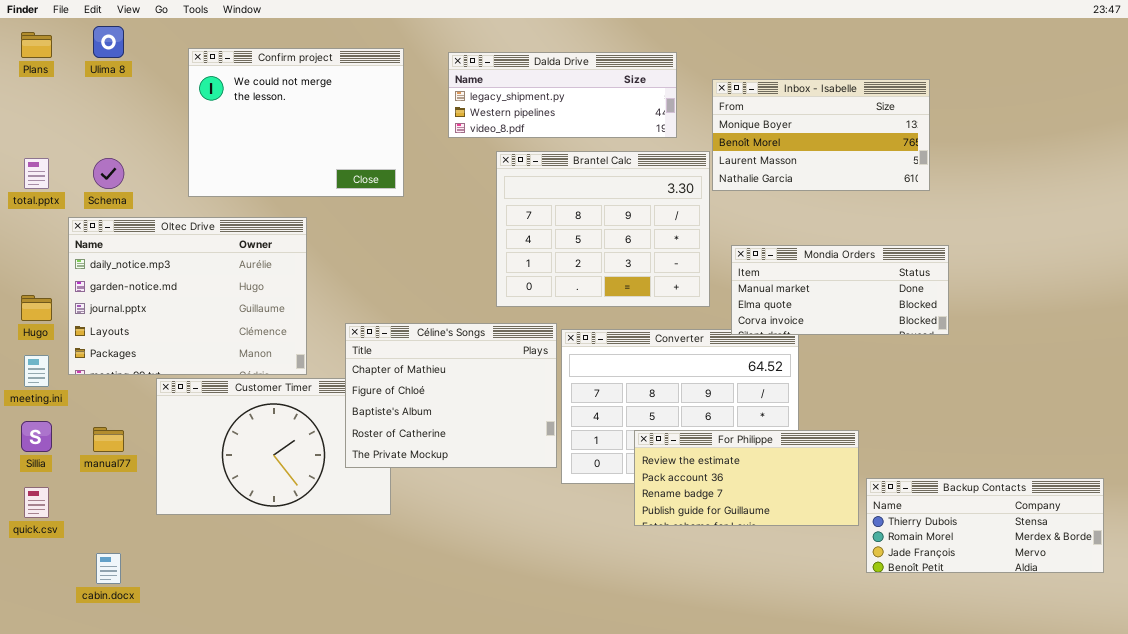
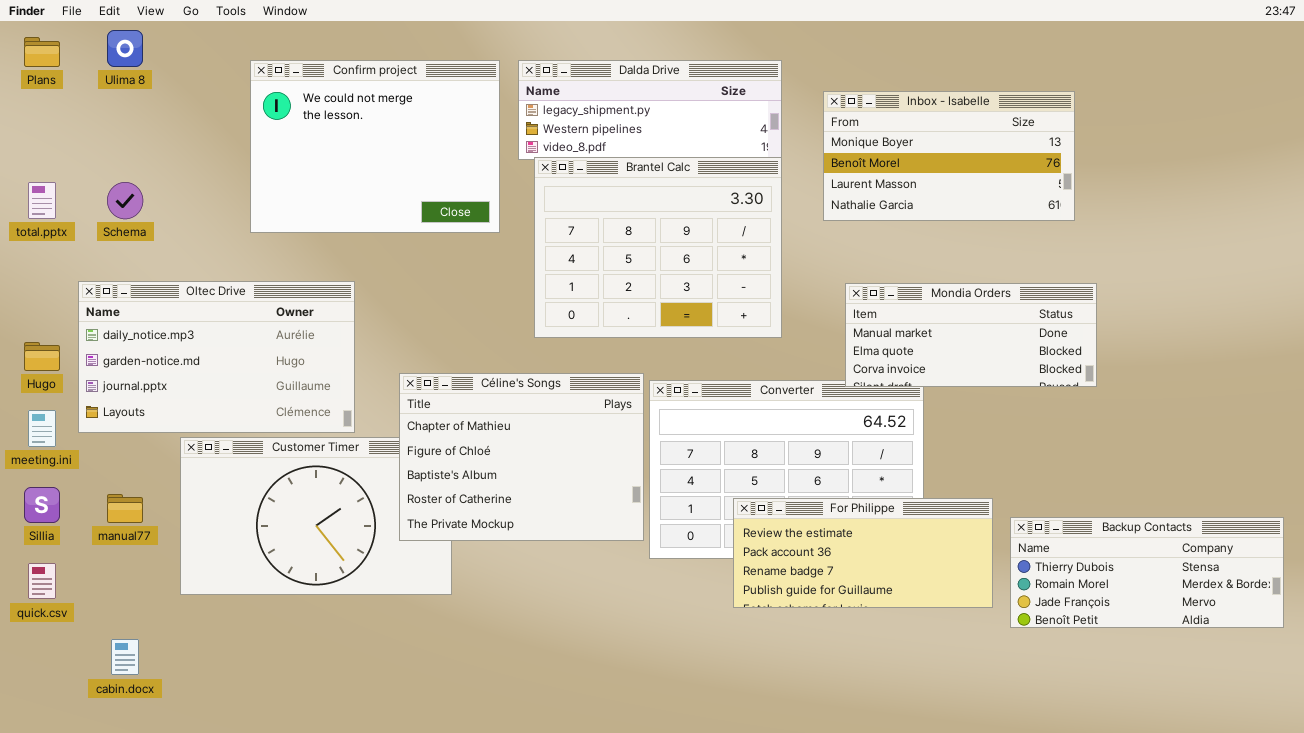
Confirm project: [188,48,404,197] -> [250,60,500,233], moved
Brantel Calc: [496,151,710,307] -> [534,157,782,338], moved
Oltec Drive: [68,217,307,375] -> [78,281,355,433], resized
Backup Contacts: [866,478,1104,573] -> [1010,517,1284,628], moved

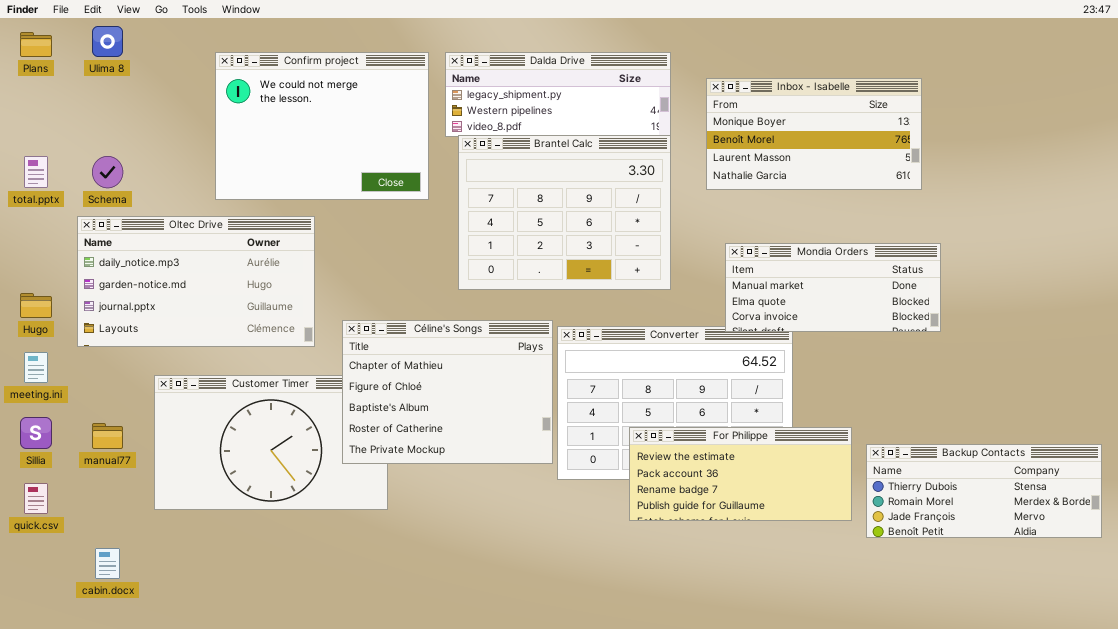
Oltec Drive: [78,281,355,433] -> [77,216,315,347], moved

